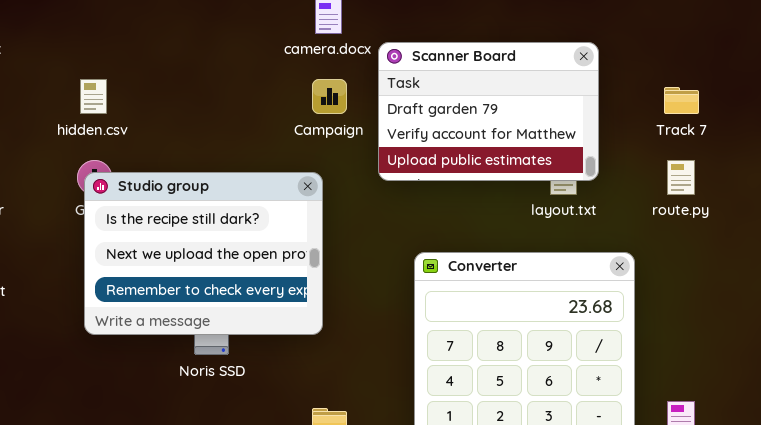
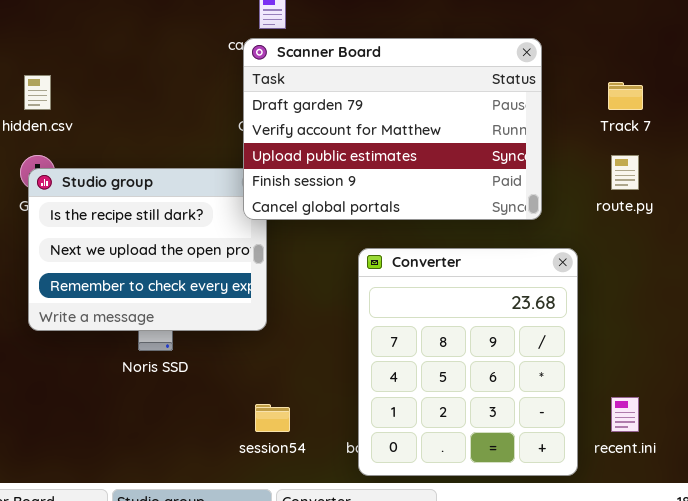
Scanner Board: [378,42,599,181] -> [243,38,542,220], resized

